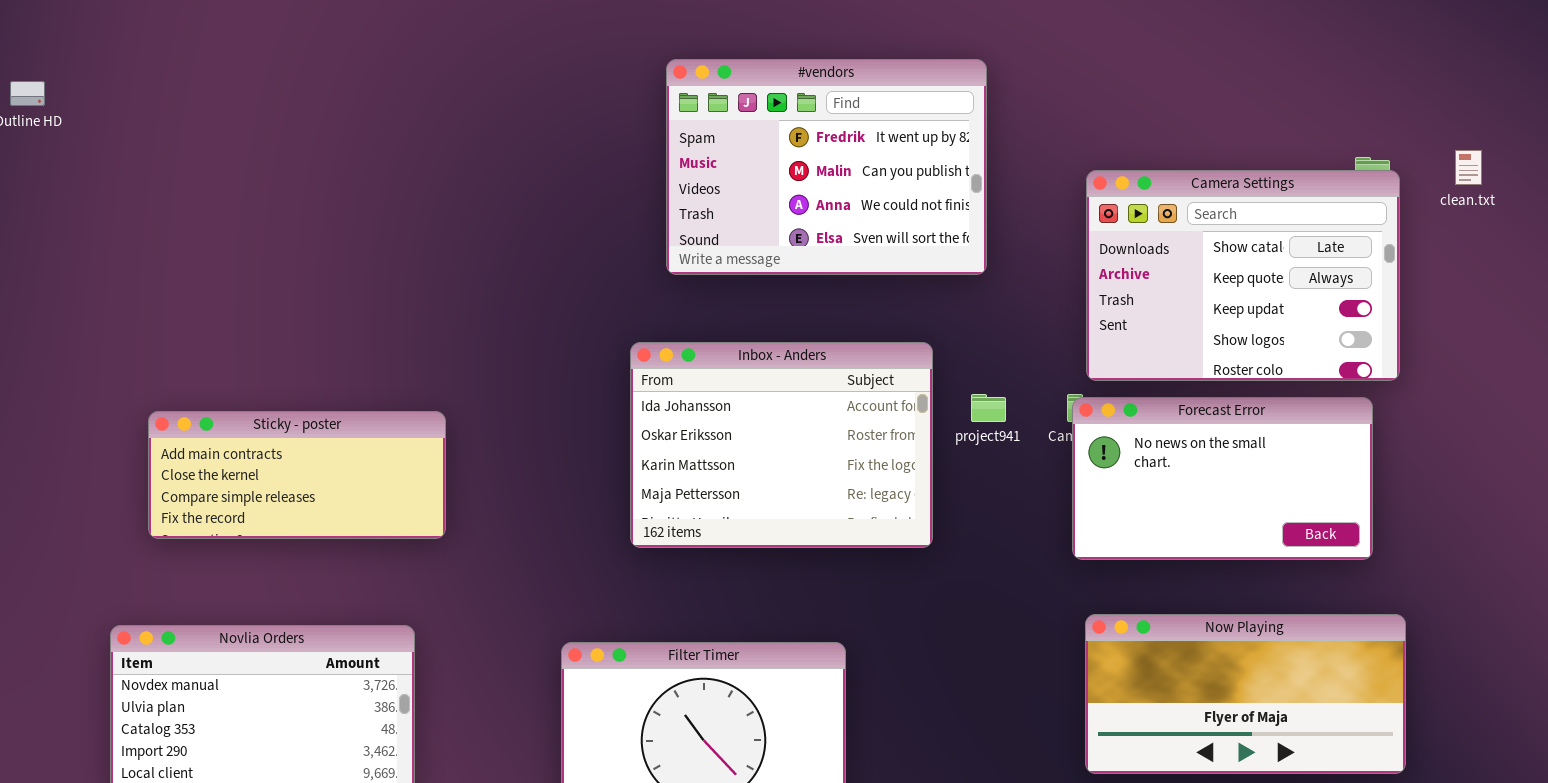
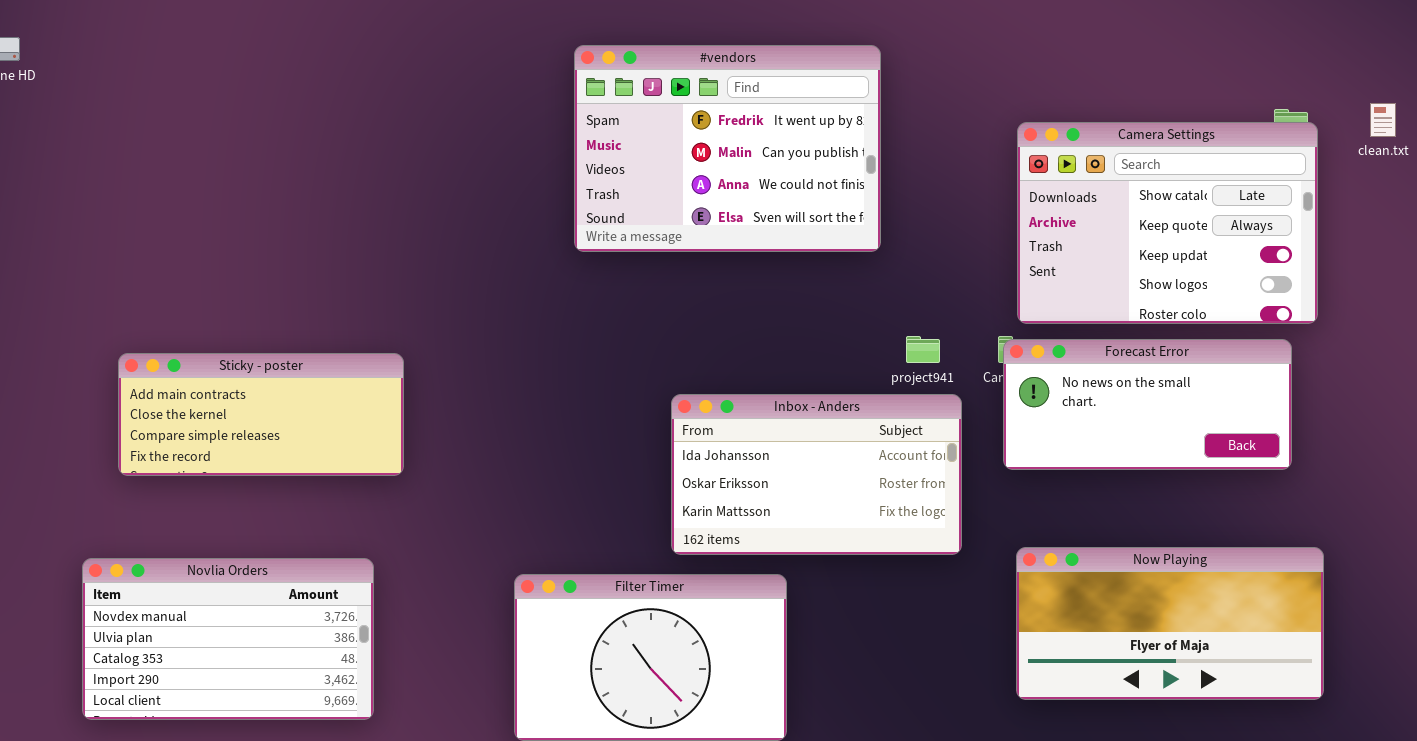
#vendors: [666,59,987,275] -> [574,45,881,252], moved
Inbox - Anders: [630,342,933,548] -> [671,394,962,555], moved, resized
Forecast Error: [1072,397,1373,560] -> [1003,339,1292,470], resized

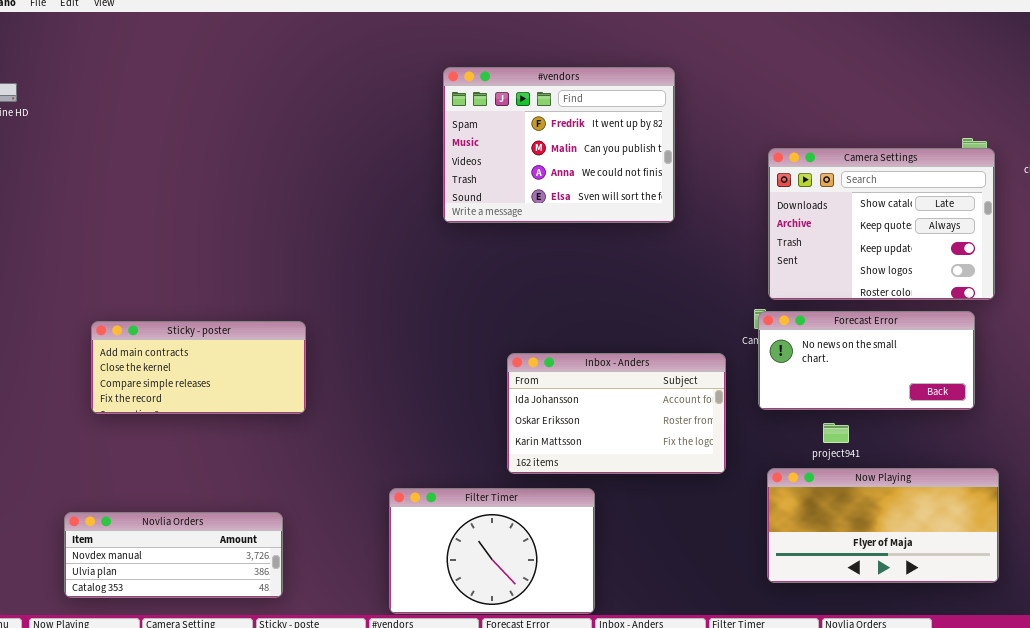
#vendors: [574,45,881,252] -> [443,67,675,223], moved
project941: [906,336,940,363] -> [823,423,849,443], moved
Novlia Orders: [82,558,374,720] -> [64,512,283,598], resized

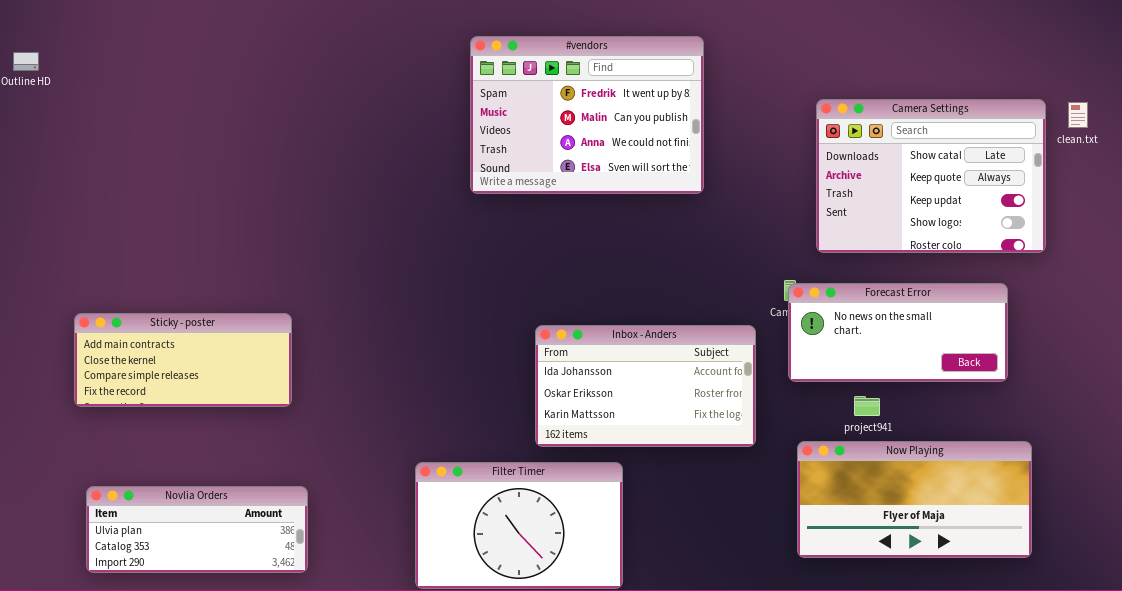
Camera Settings: [768,148,995,300] -> [816,99,1046,253], moved
Sticky - poster: [91,321,306,414] -> [74,313,292,407], moved
Novlia Orders: [64,512,283,598] -> [86,486,308,573], scrolled down 1 row

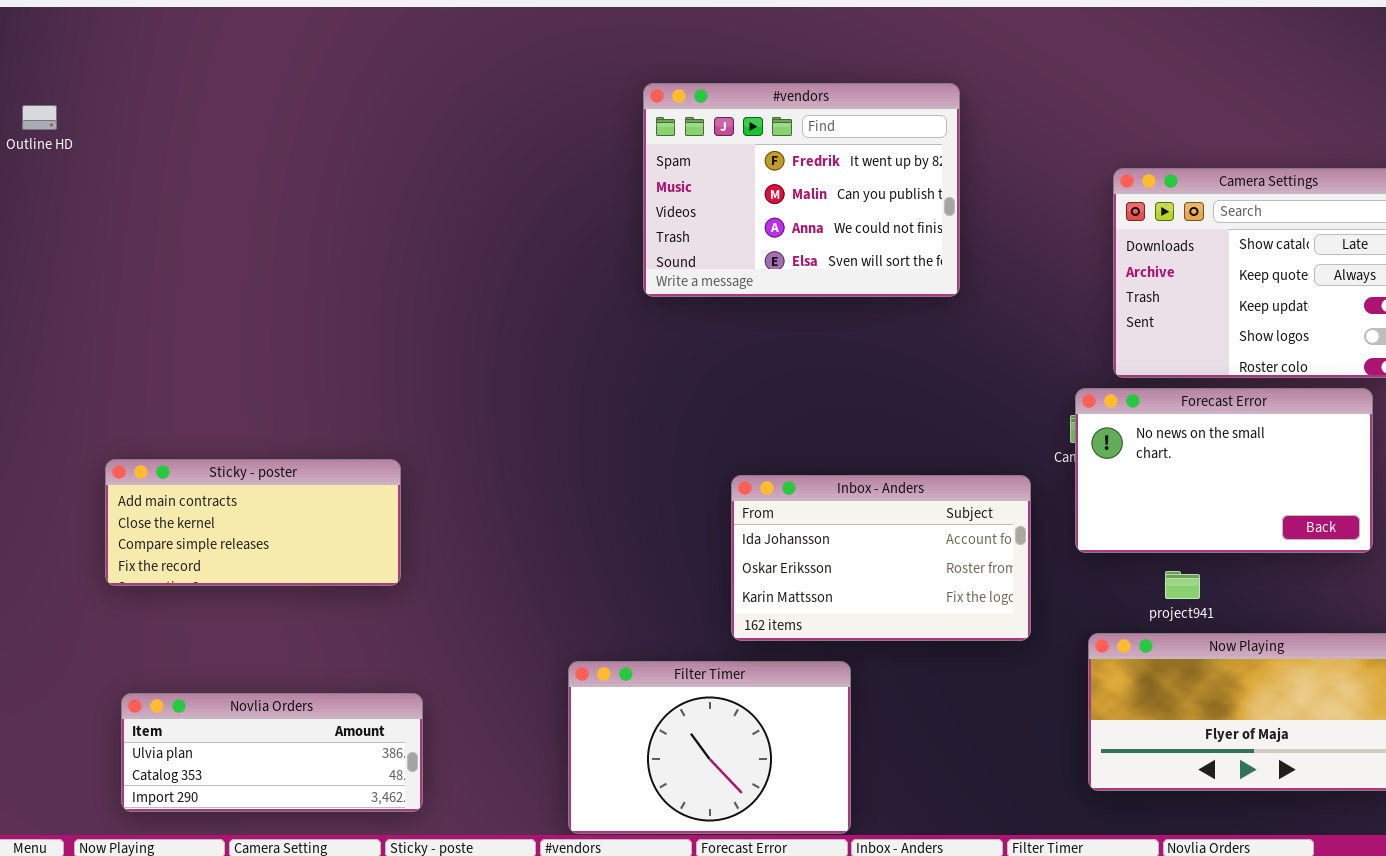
Forecast Error: [788,283,1008,382] -> [1075,388,1373,553], resized

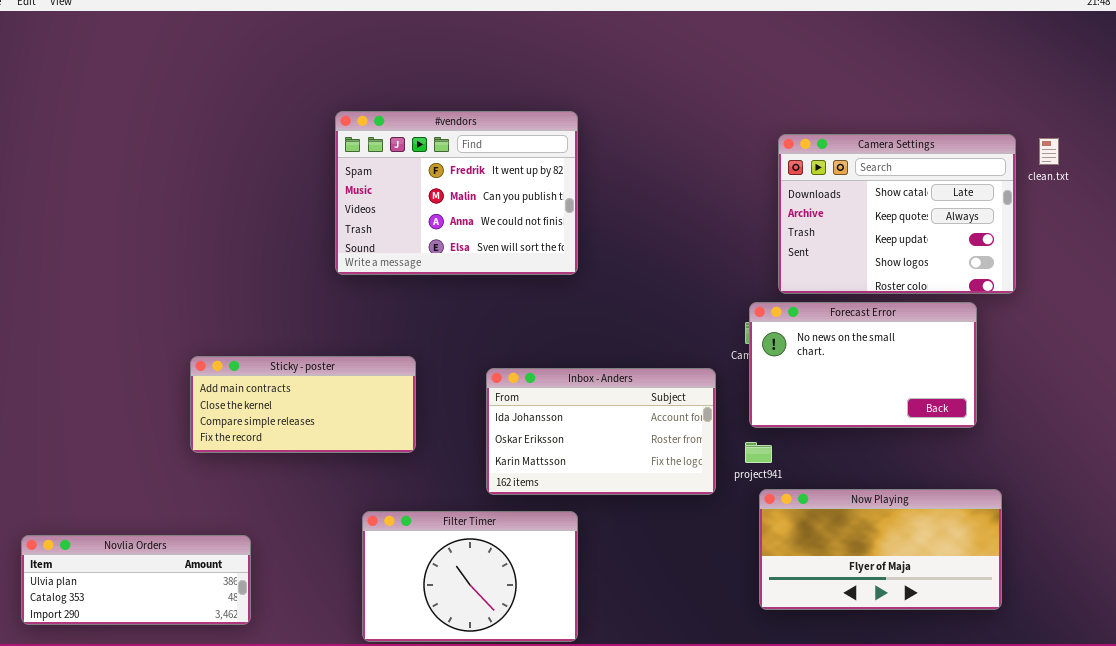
#vendors: [643,83,960,297] -> [335,111,578,275], moved
Sticky - poster: [105,459,401,586] -> [190,356,416,453], moved
project941: [1165,571,1200,599] -> [745,442,772,463], moved

